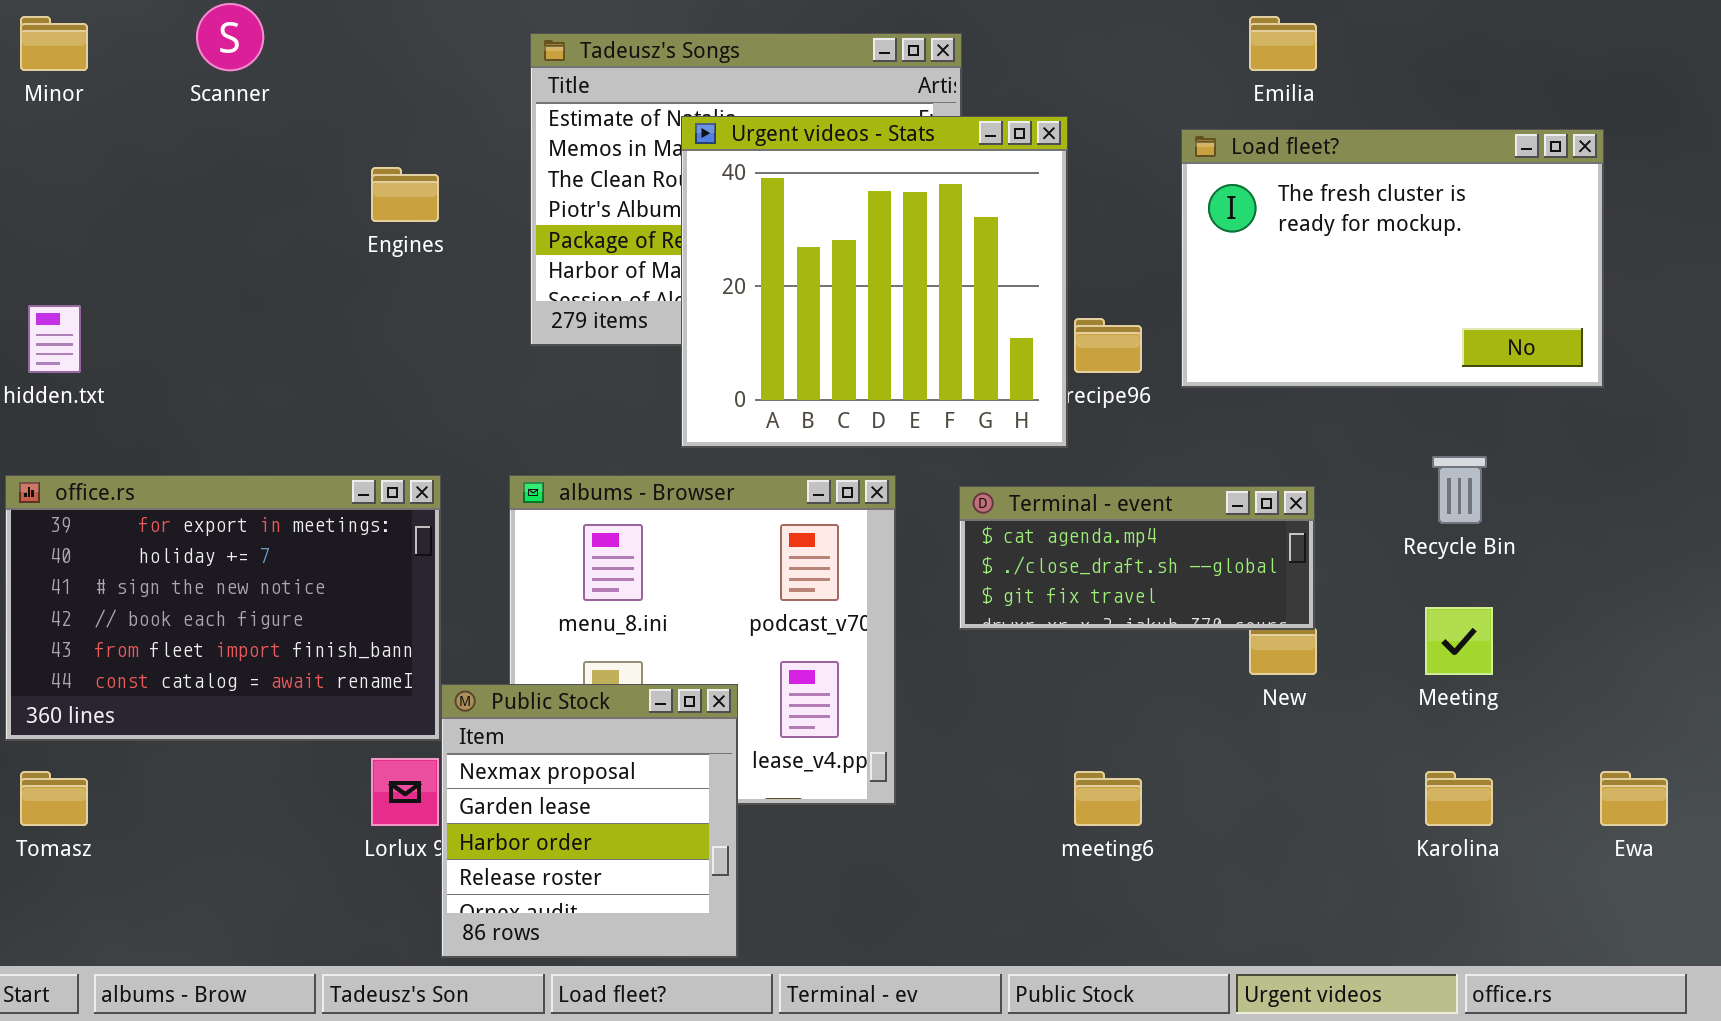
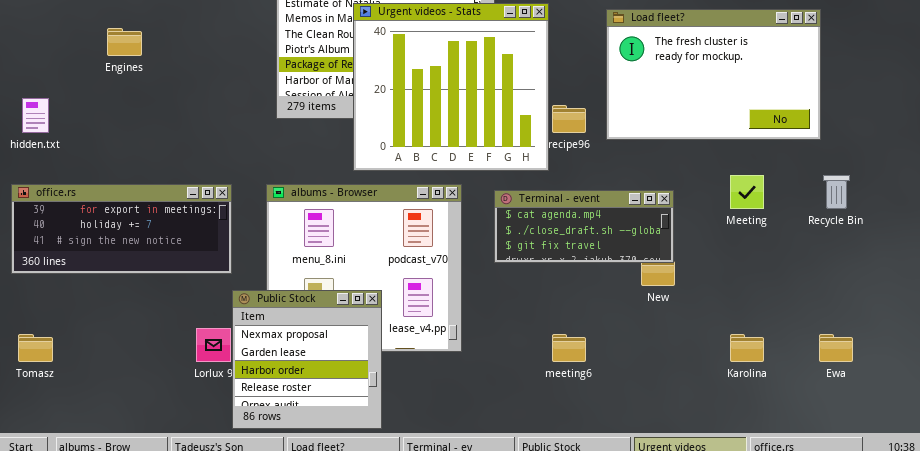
Engines: [371,167,439,222] -> [107,28,142,56], moved
Recycle Bin: [1432,456,1487,524] -> [823,175,850,209], moved
office.rs: [5,475,441,741] -> [11,184,232,274], resized
Meeting: [1425,607,1493,675] -> [730,175,764,209], moved

